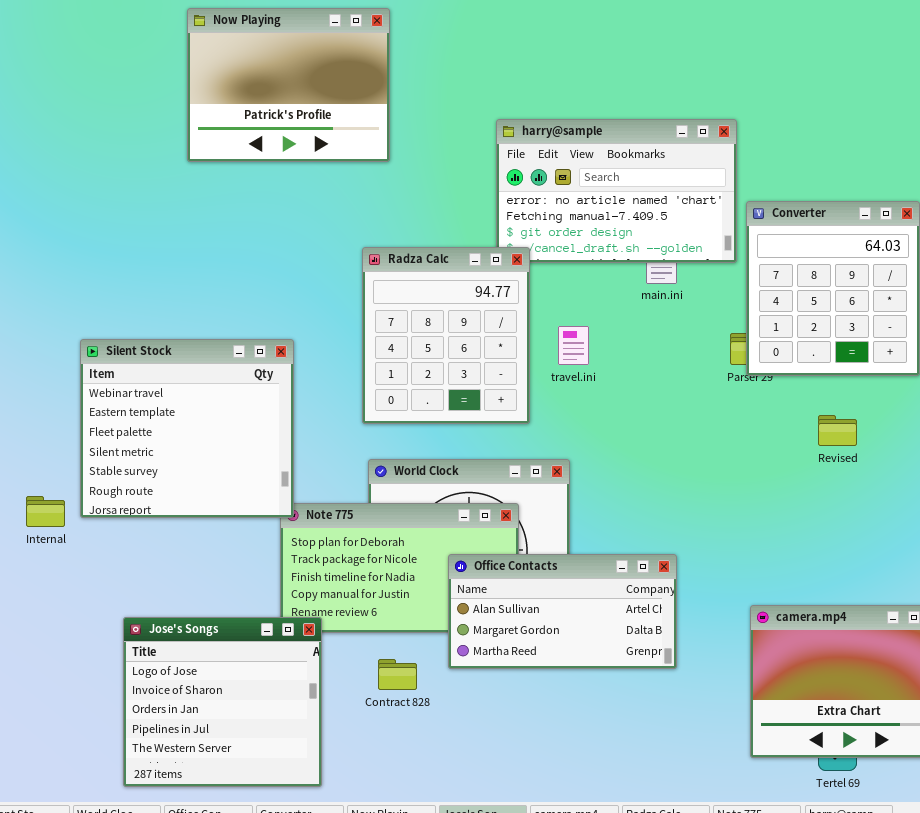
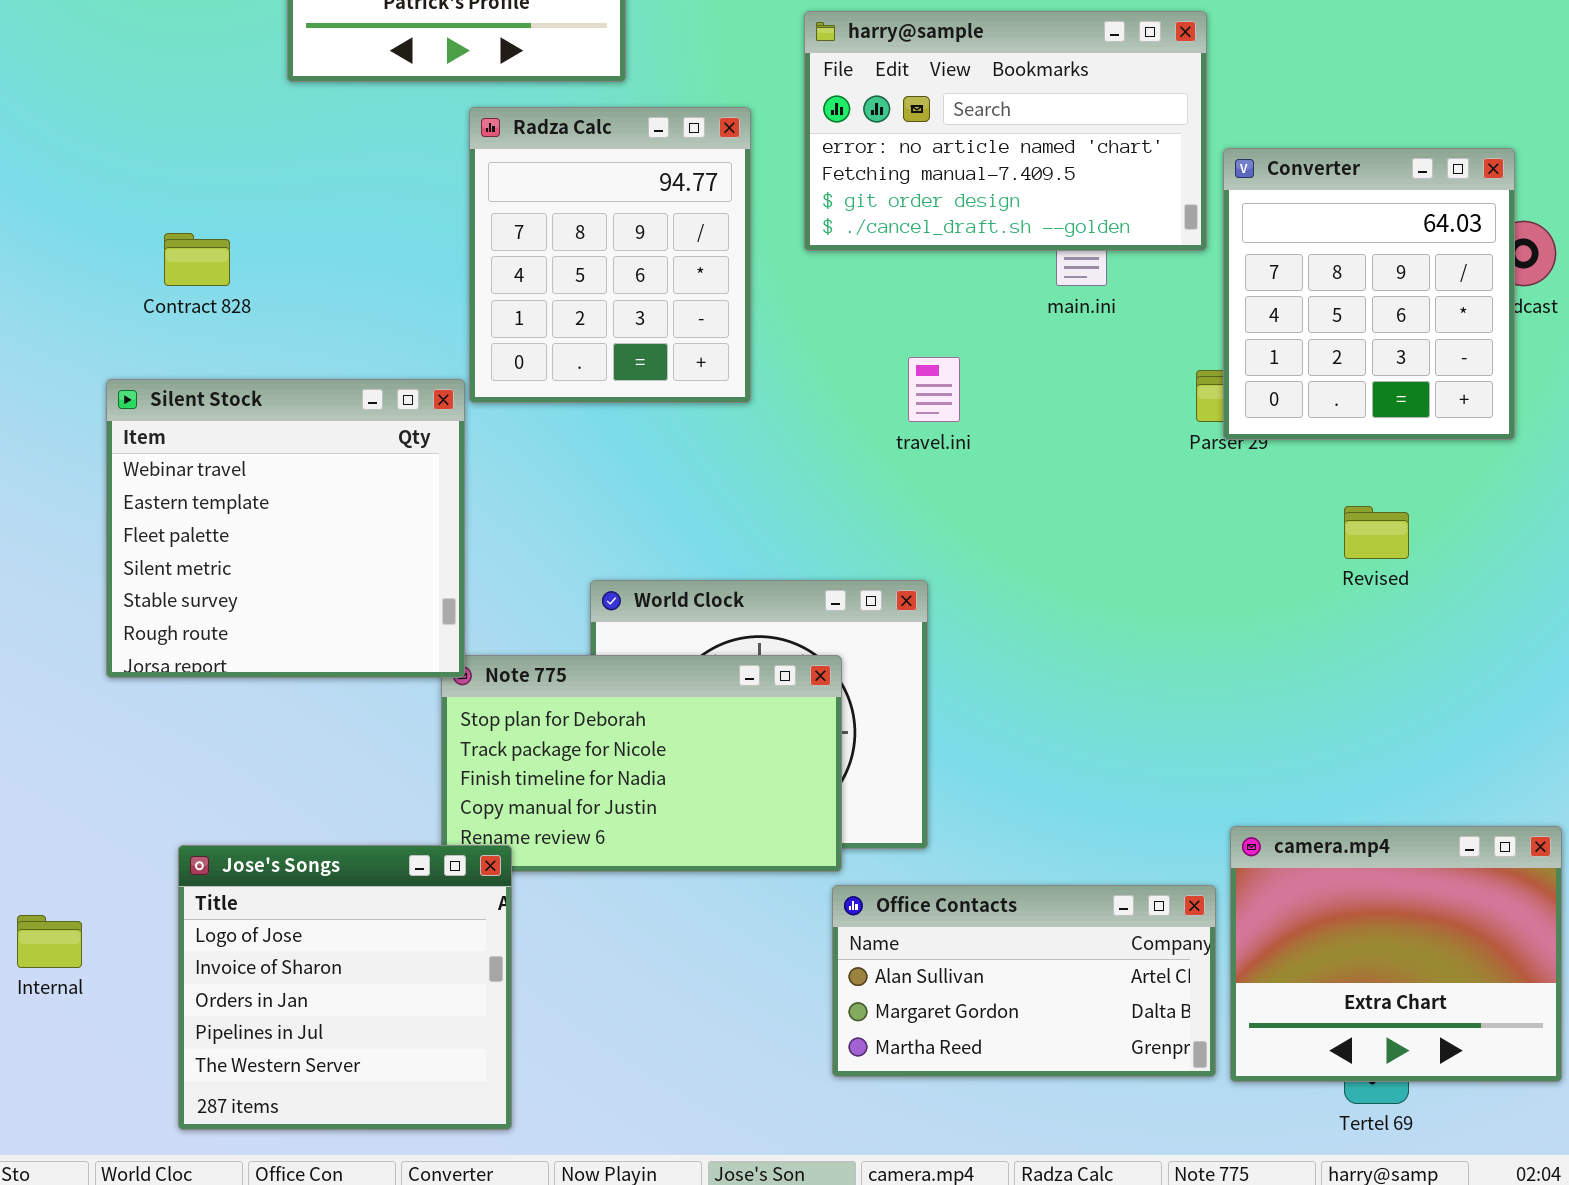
Radza Calc: [362,247,530,424] -> [469,107,751,403], moved
Internal: [26,496,65,527] -> [17,915,82,968], moved
Office Contacts: [448,554,677,669] -> [832,885,1216,1077], moved
Contract 828: [378,659,417,690] -> [164,233,230,286], moved

